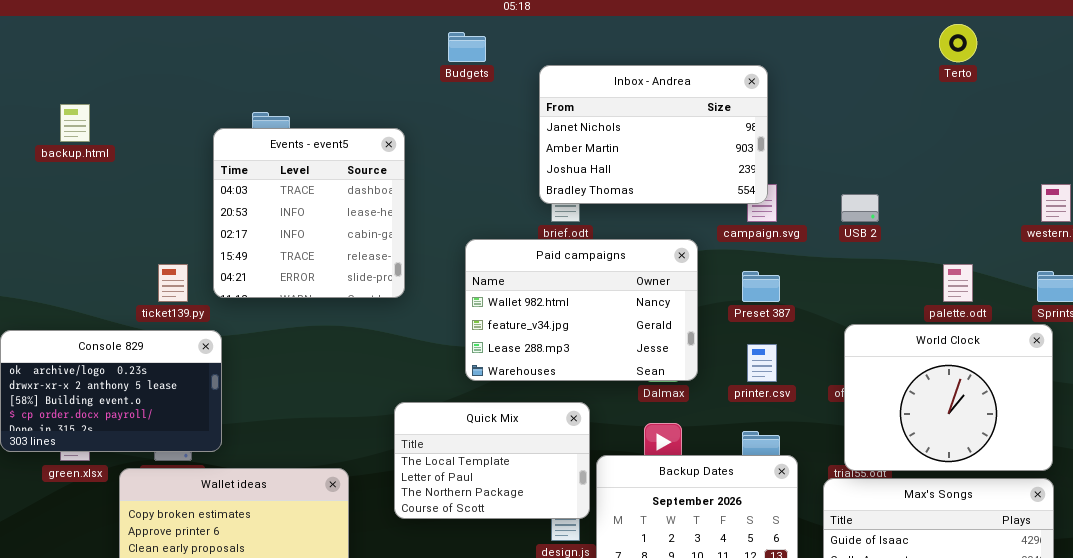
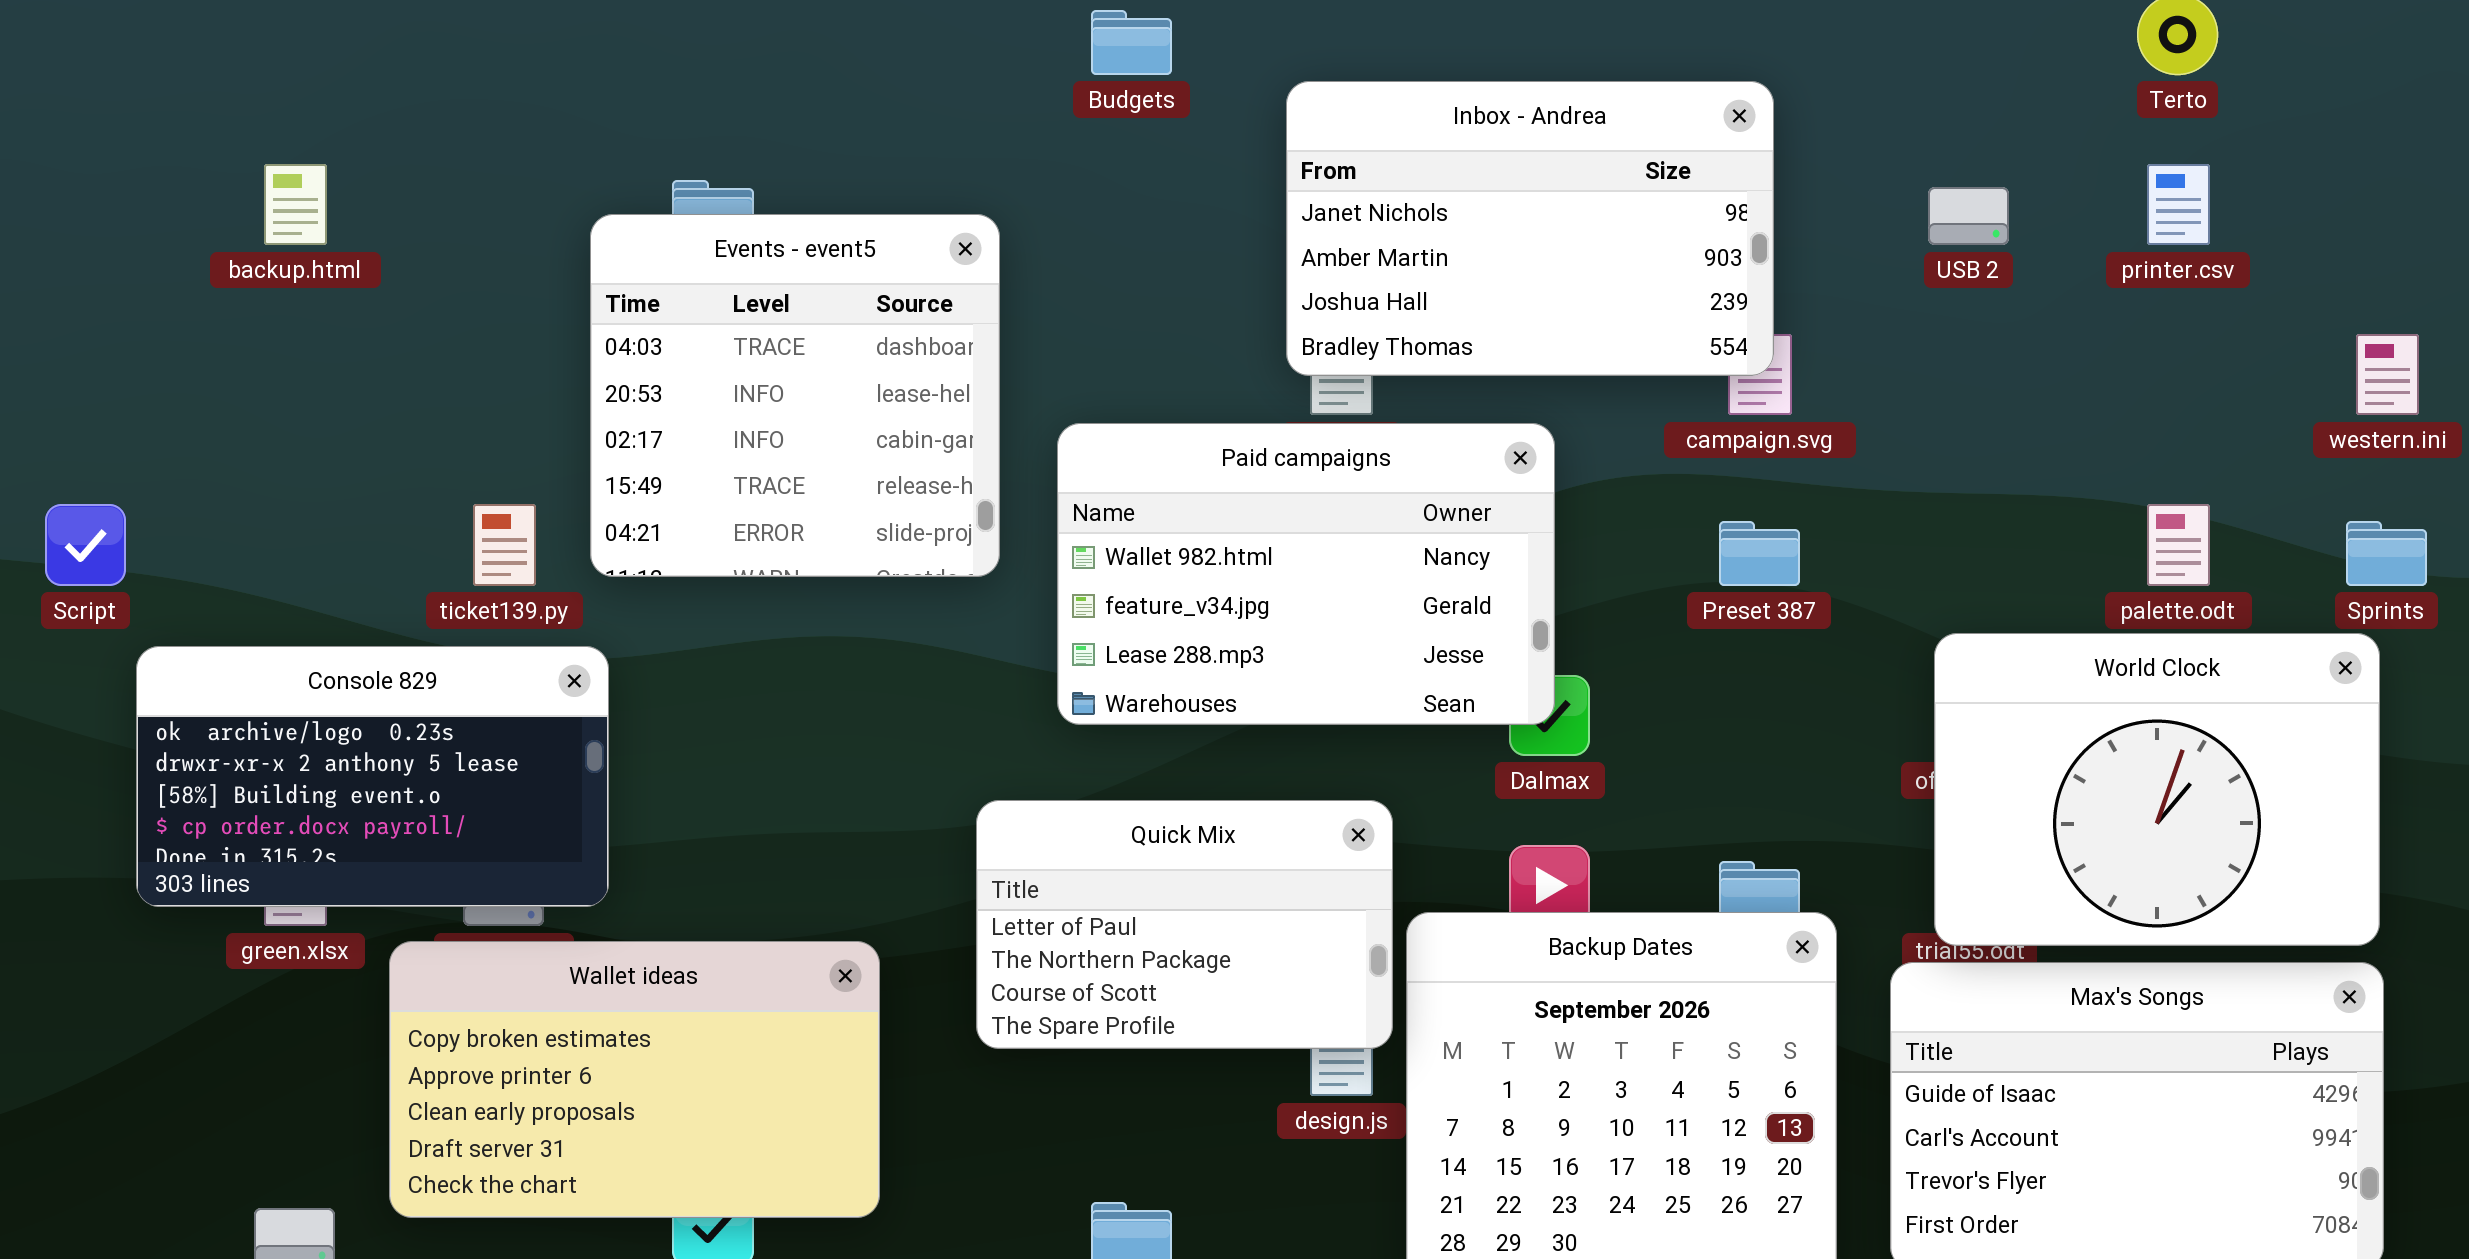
USB 2: [841,194,879,222] -> [1928,187,2009,245], moved
Paid campaigns: [465,239,698,381] -> [1057,423,1555,725], moved
printer.csv: [747,344,777,382] -> [2147,164,2210,245], moved
Quick Mix: [394,402,590,519] -> [976,800,1393,1049], scrolled down 1 row

